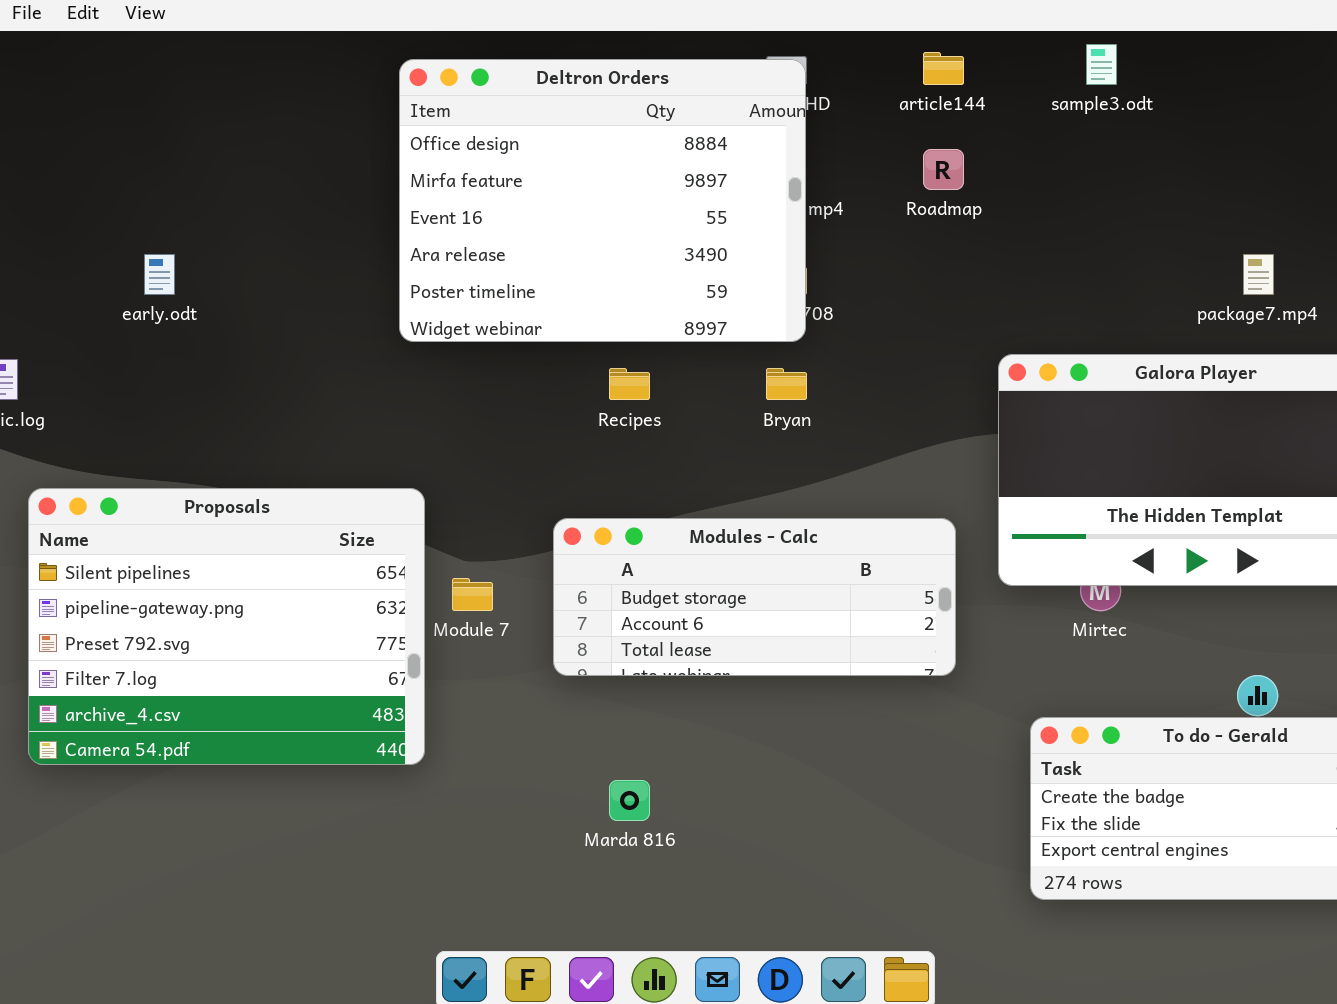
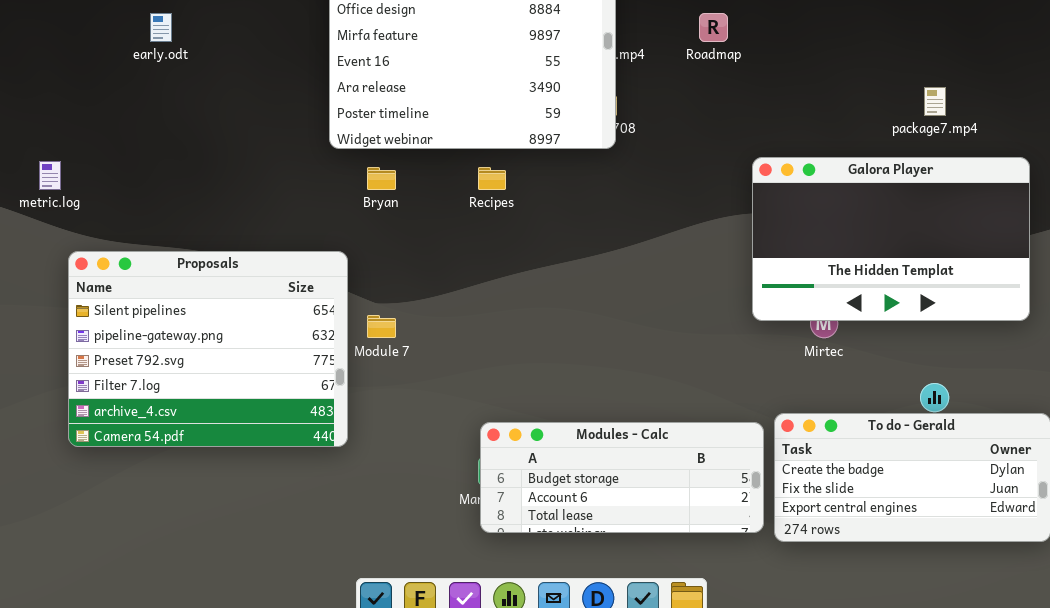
early.odt: [144,254,175,295] -> [150,13,172,42], moved
Bryan: [766,368,807,400] -> [367,167,396,190], moved
Modules - Calc: [553,518,956,676] -> [480,422,764,533], moved

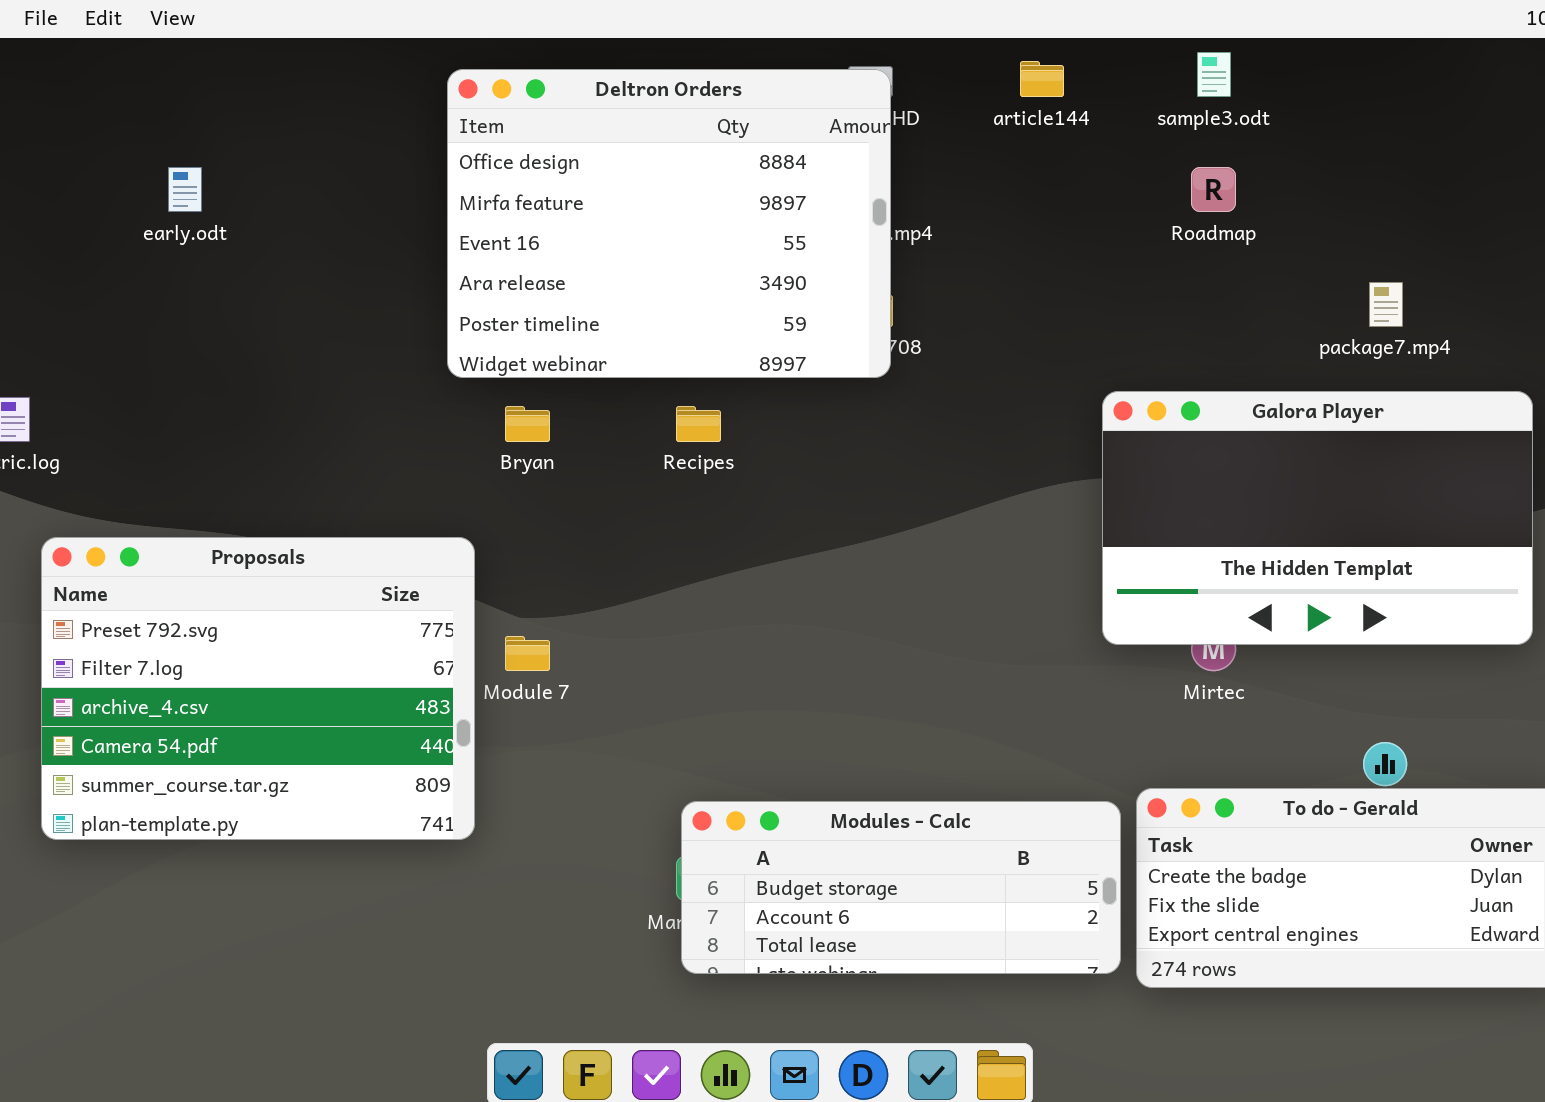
Roadmap: [699,13,728,42] -> [1191,167,1236,212], moved
Proposals: [68,251,348,447] -> [41,537,475,840], scrolled down 2 rows

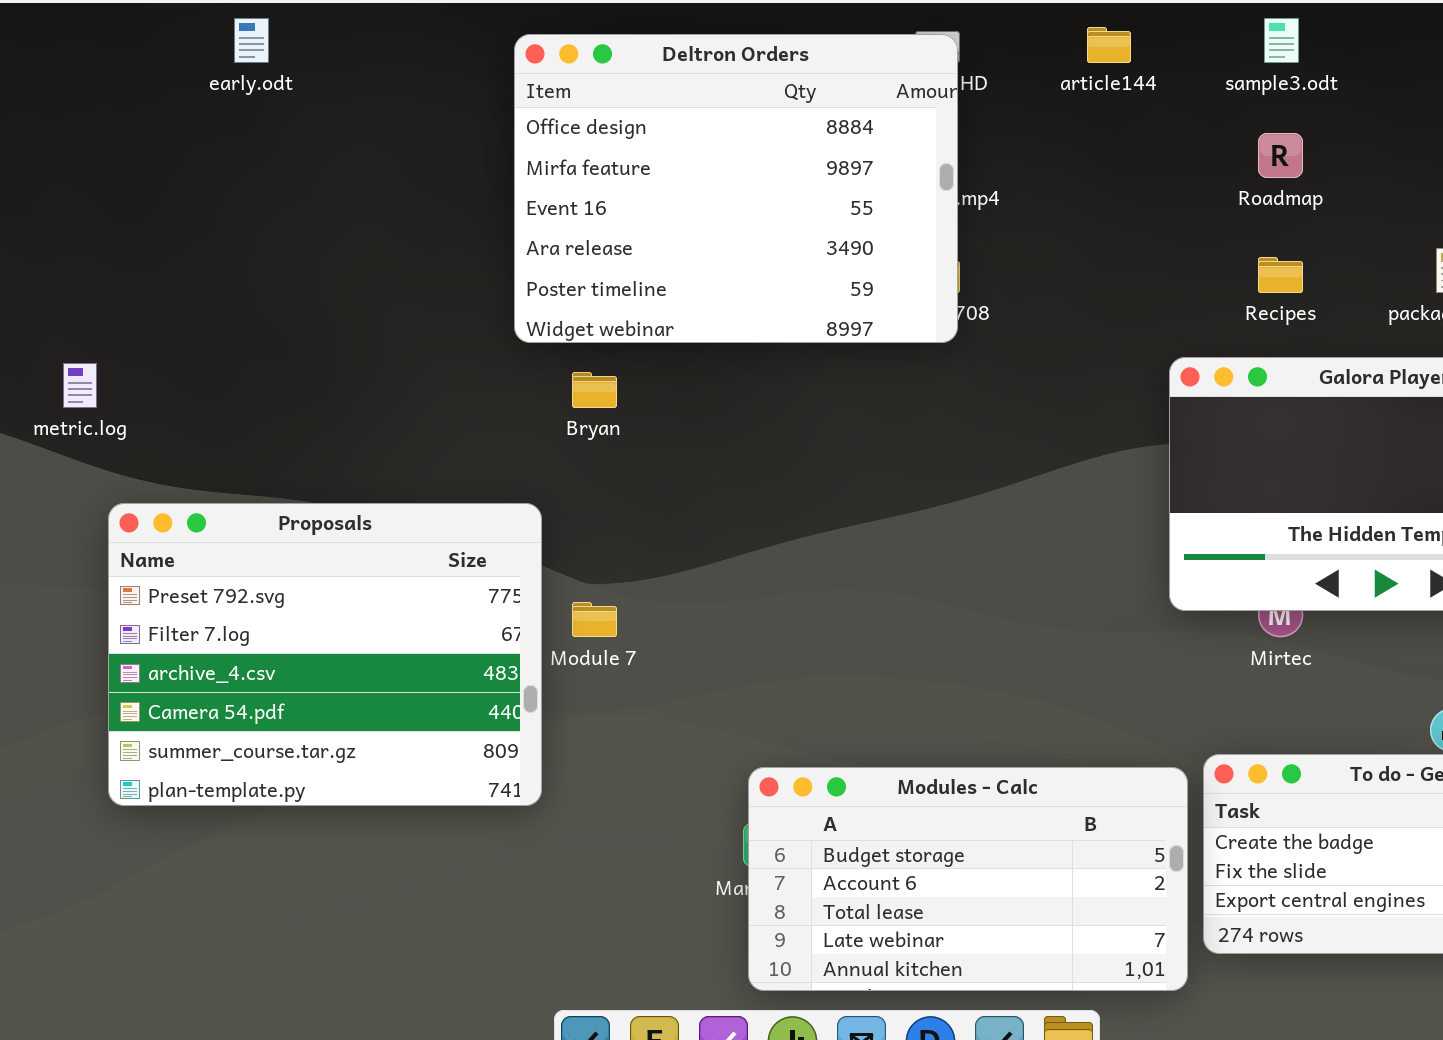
early.odt: [168,167,202,212] -> [234,18,269,63], moved
Recipes: [676,406,721,442] -> [1258,257,1303,293], moved
Modules - Calc: [681,801,1121,974] -> [748,767,1188,991], resized

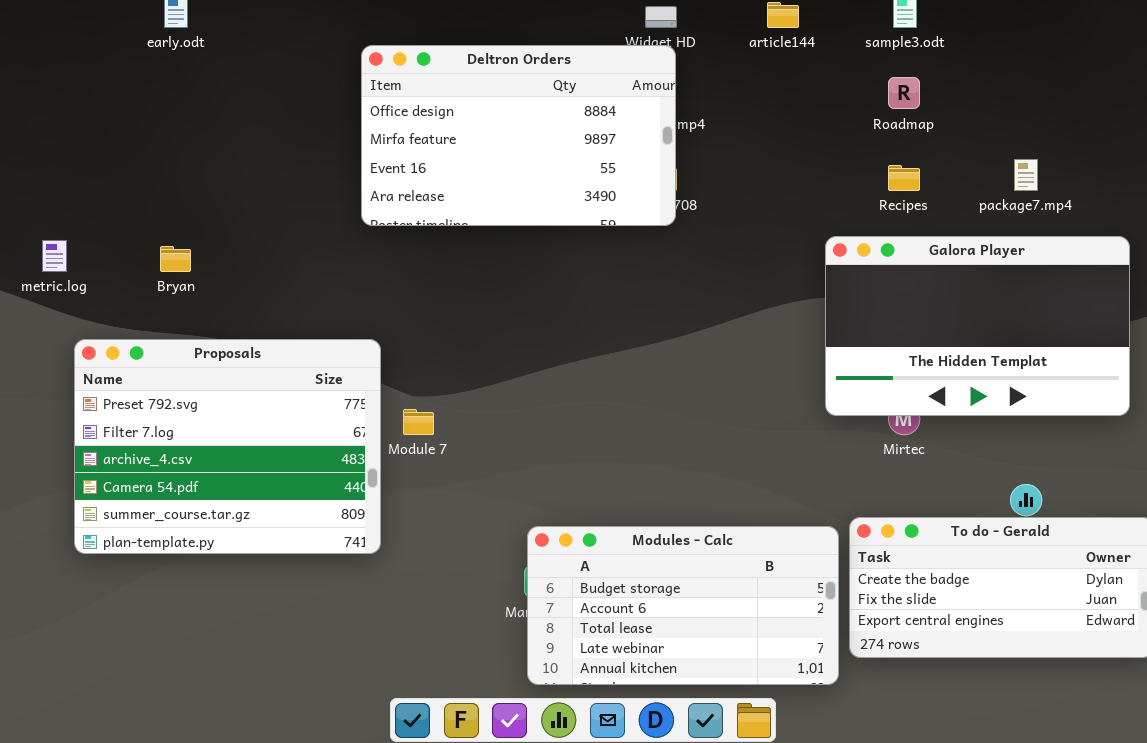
Deltron Orders: [514,34,958,343] -> [361,45,676,226], resized
Bryan: [572,372,617,408] -> [160,246,191,272], moved

